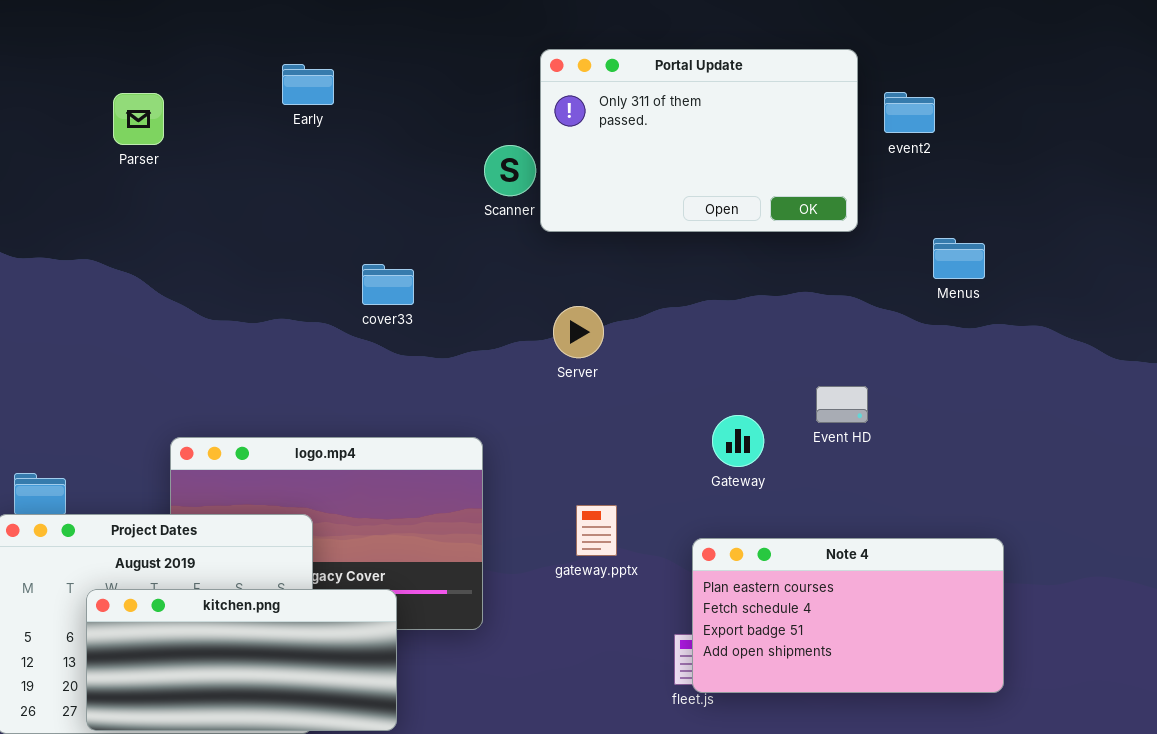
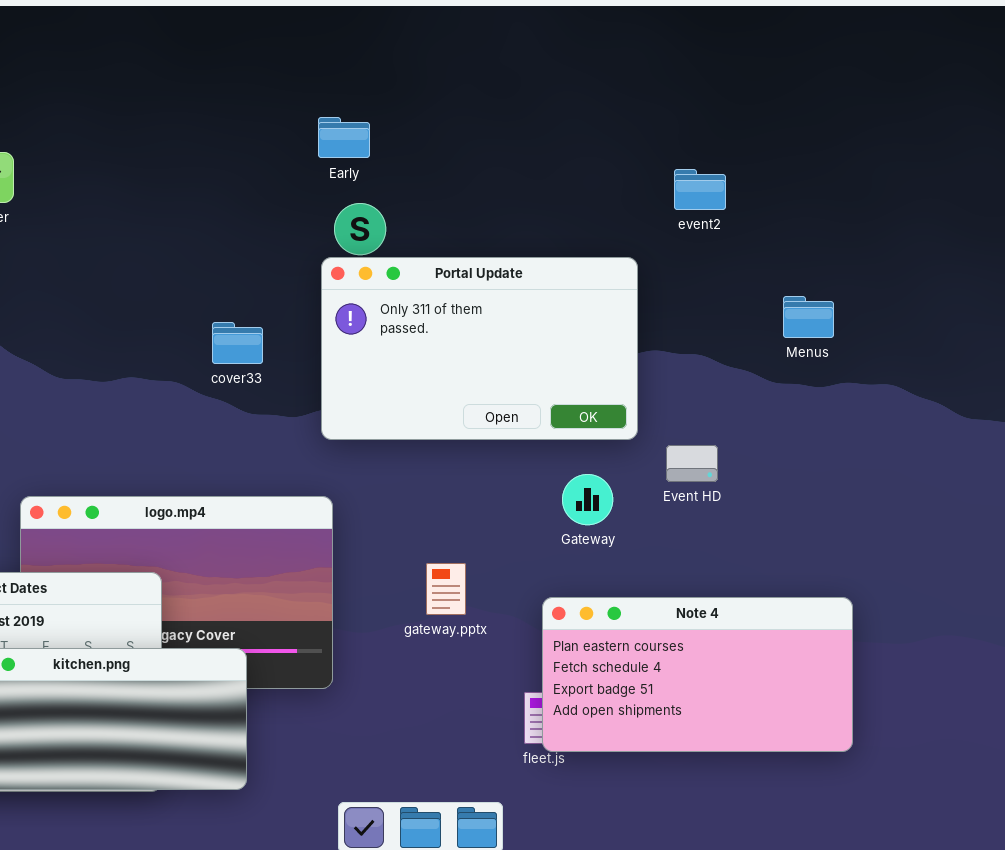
Portal Update: [540,49,858,232] -> [321,257,638,440], moved
Early: [282,64,334,105] -> [318,117,370,158], moved
event2: [884,92,935,133] -> [674,169,726,210], moved

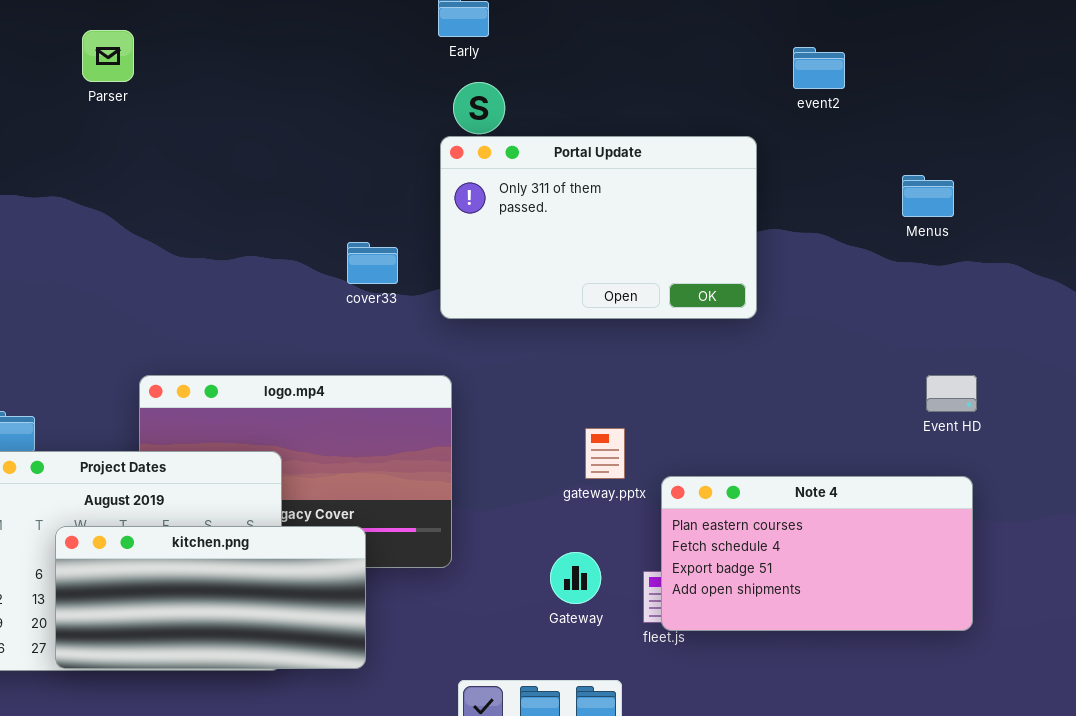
cover33: [212,322,263,364] -> [347,242,398,284], moved
Event HD: [666,445,718,482] -> [926,375,977,412], moved
Gateway: [562,474,613,525] -> [550,552,601,604], moved
gateway.pptx: [426,563,466,615] -> [585,428,625,479], moved

